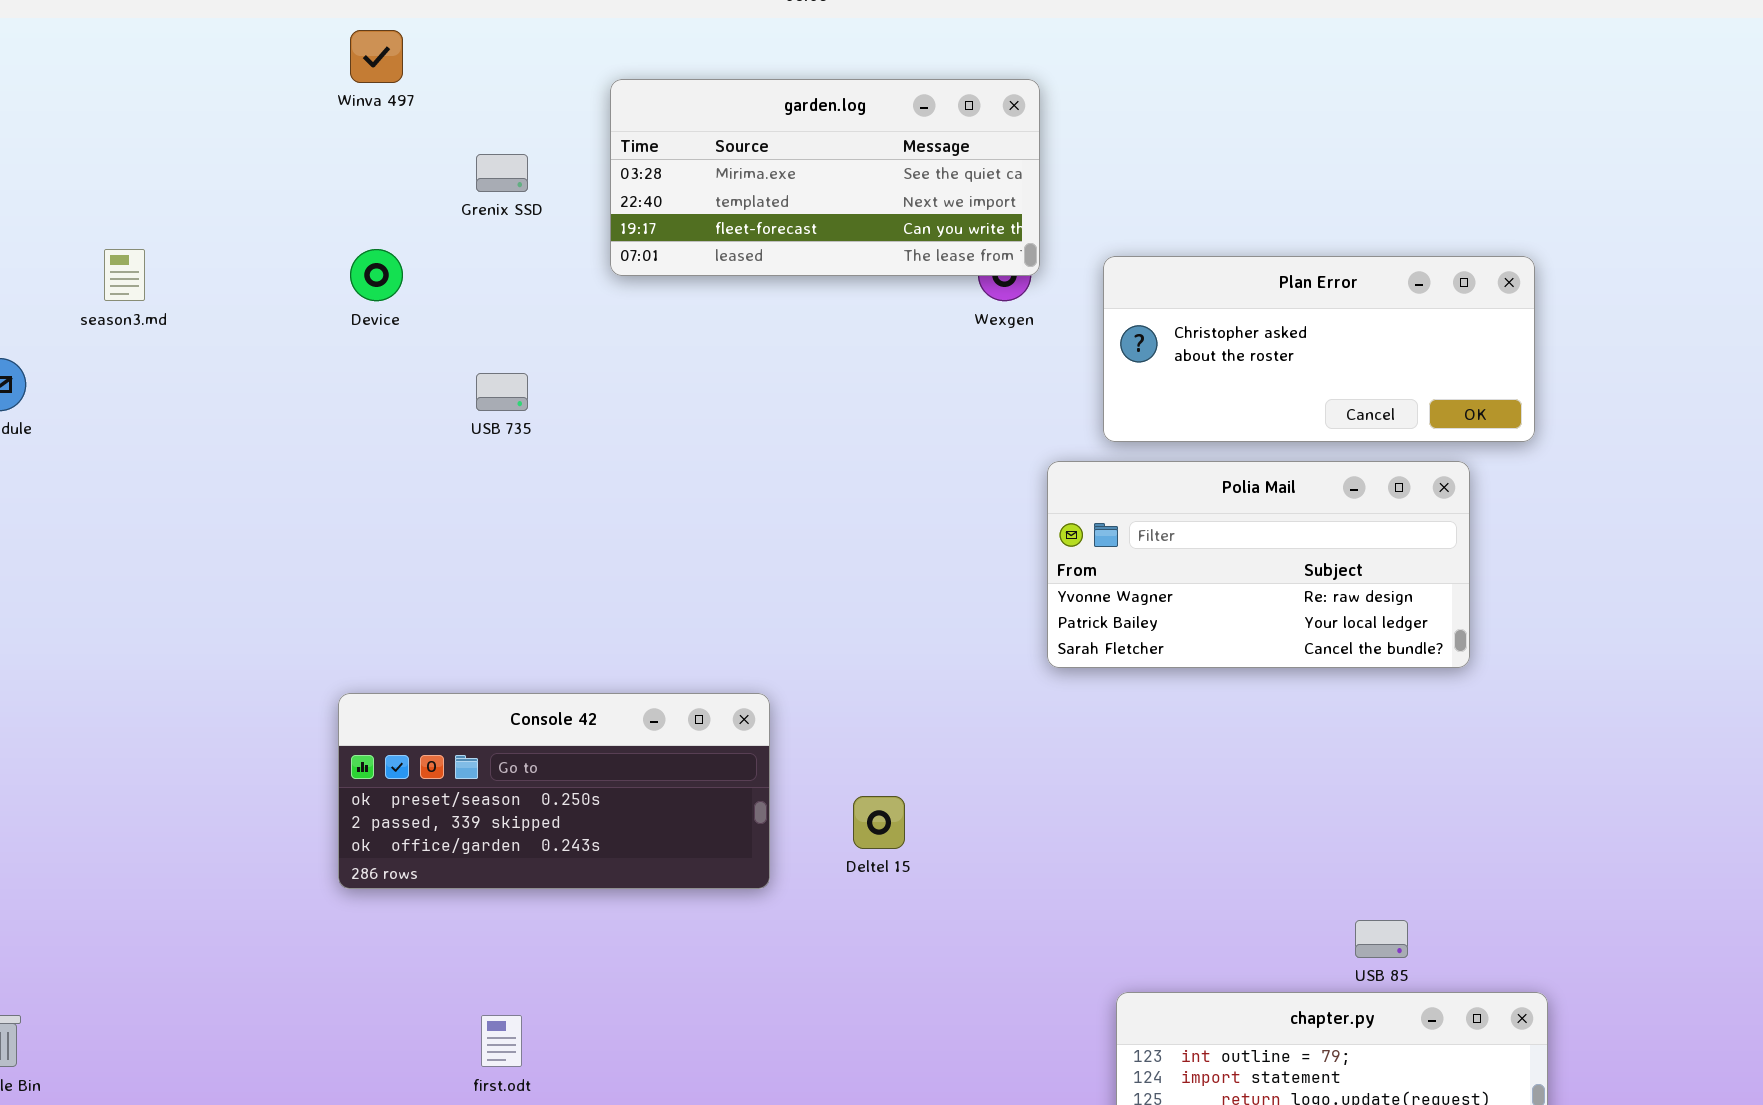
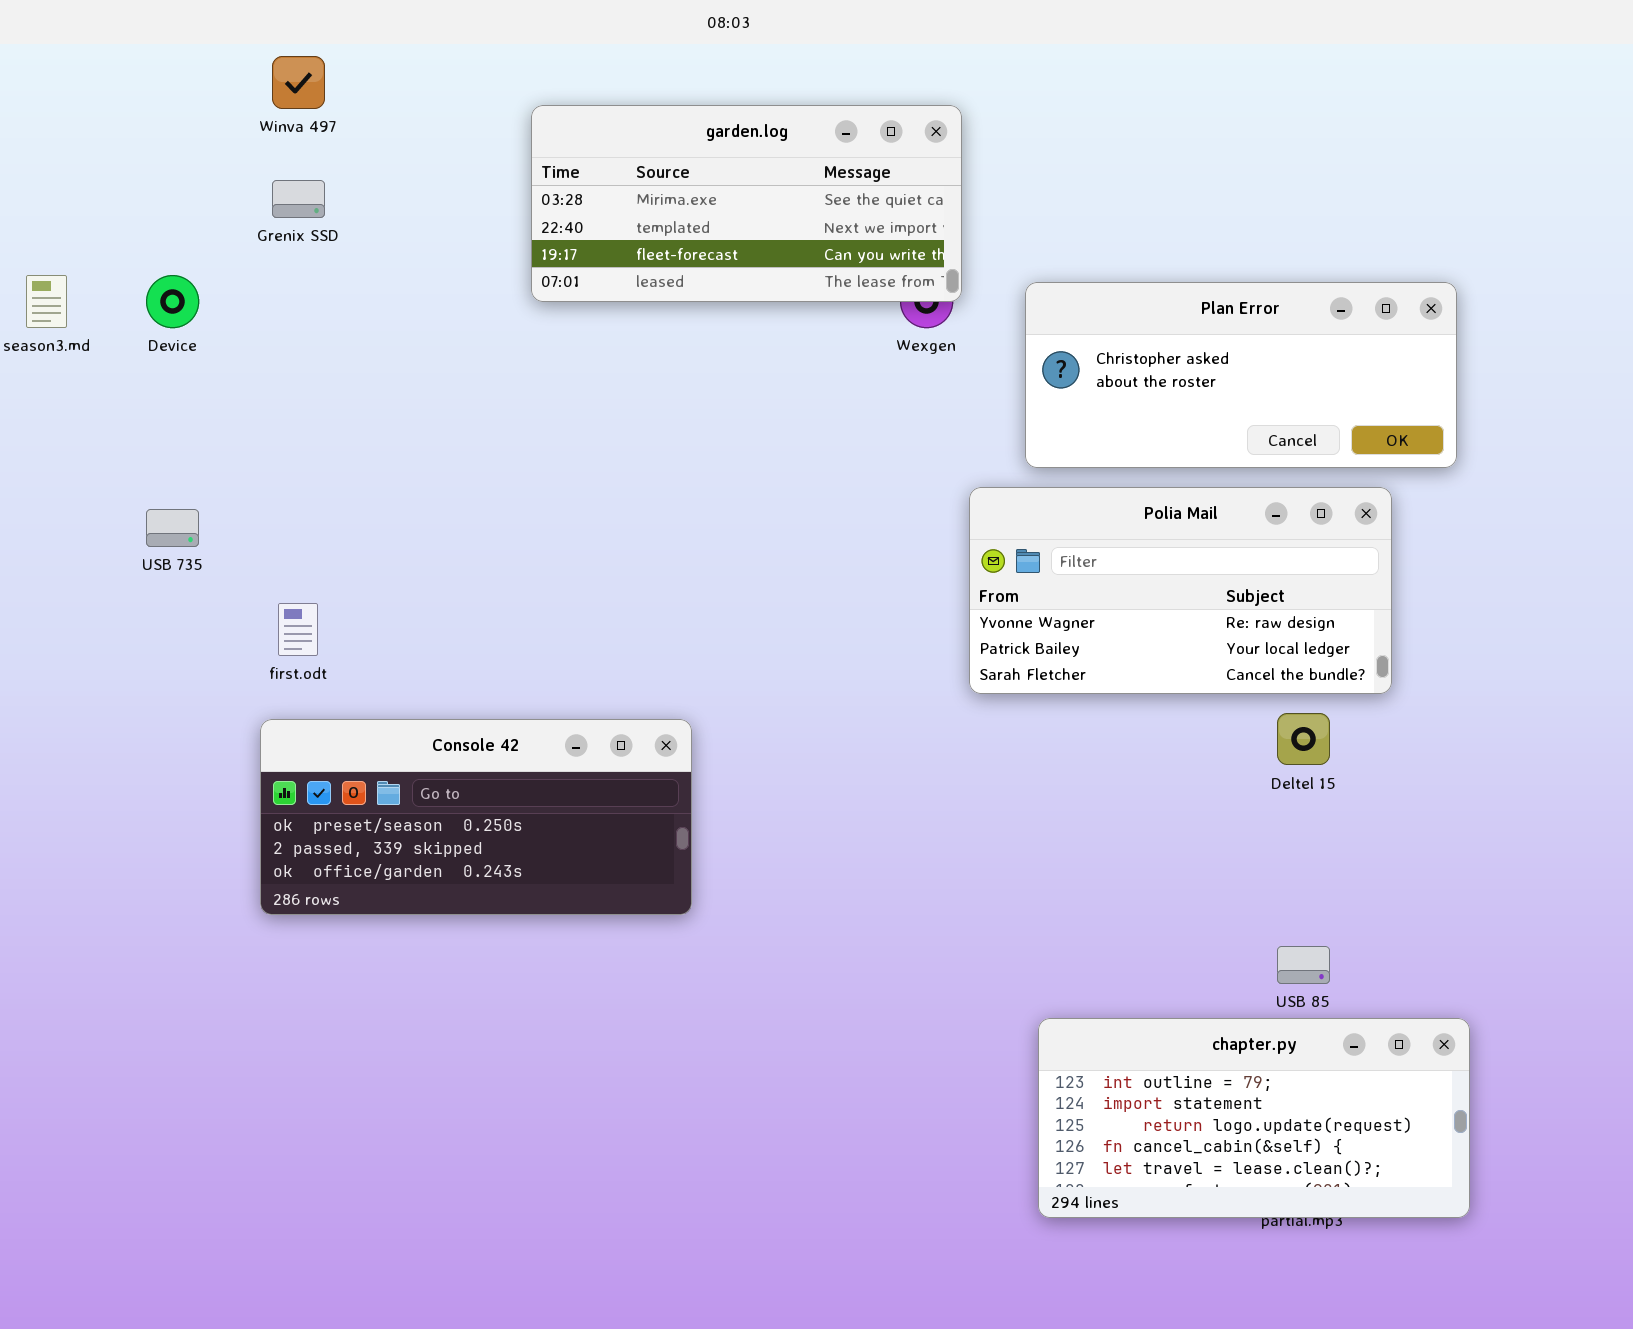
Grenix SSD: [476,154,528,192] -> [272,180,325,218], moved
Device: [350,249,403,301] -> [146,275,199,328], moved
USB 735: [476,373,528,411] -> [146,509,199,547], moved
Deltel 15: [853,796,905,849] -> [1277,713,1330,765], moved
first.odt: [481,1015,522,1067] -> [278,603,318,656], moved

